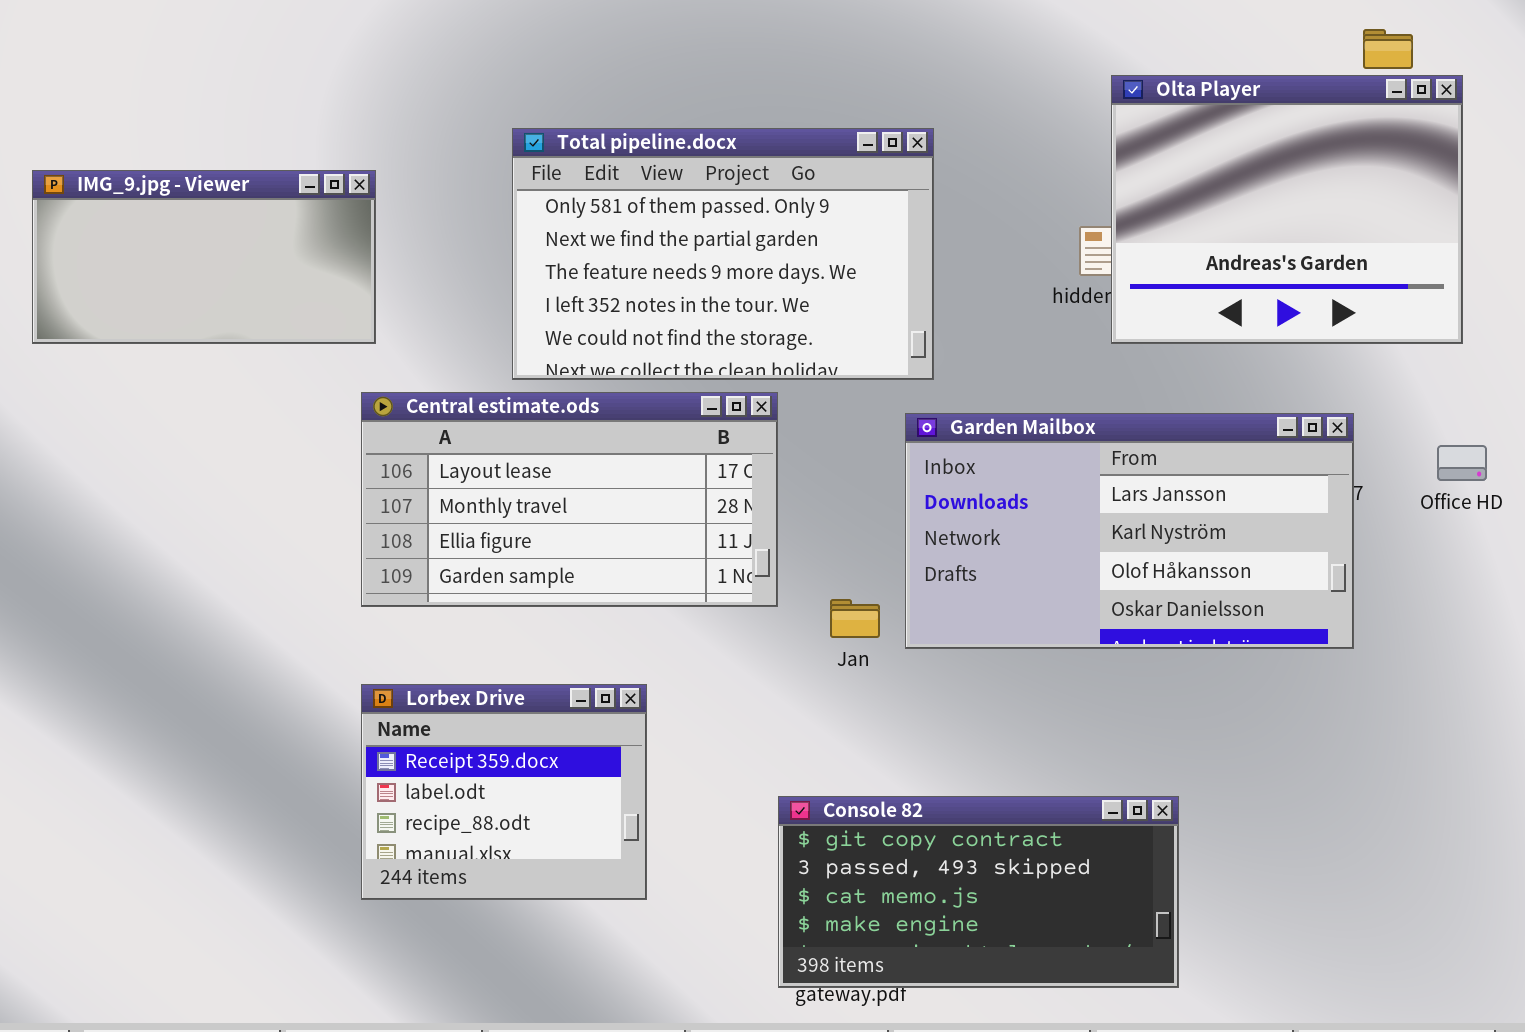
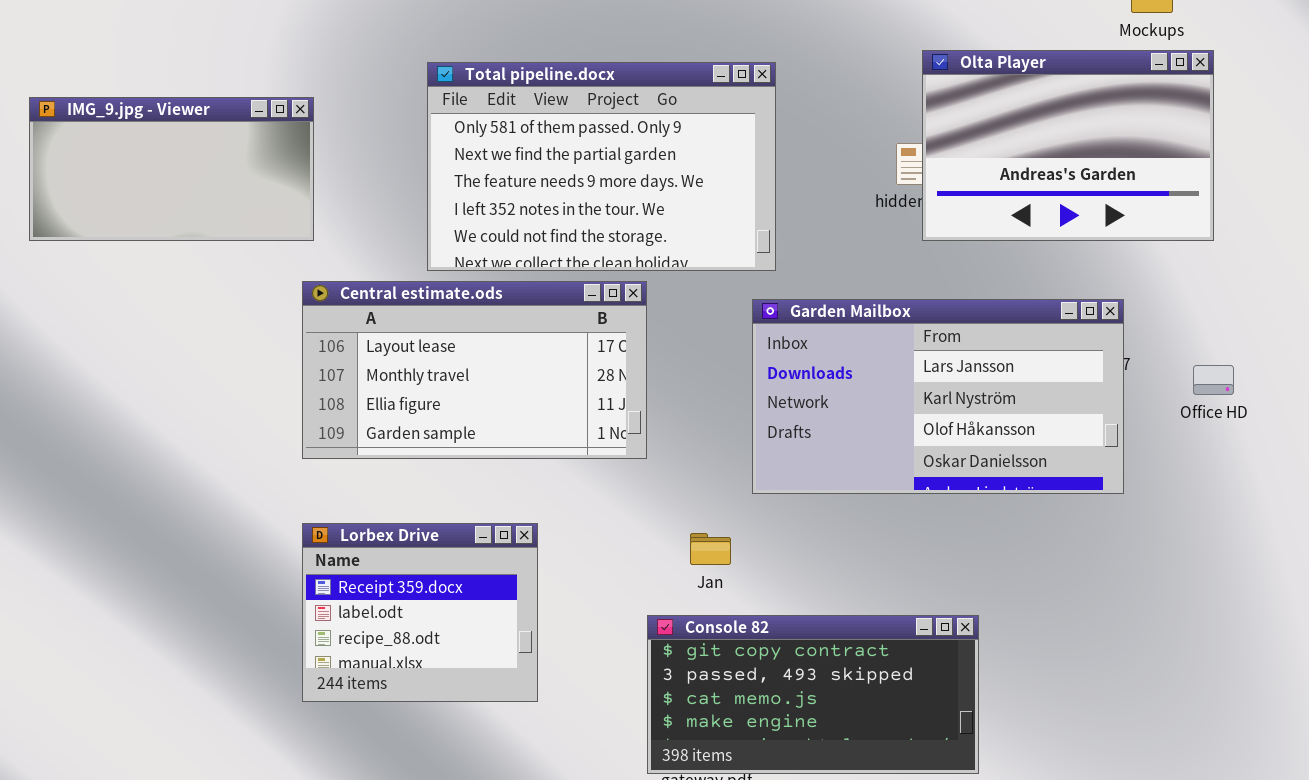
Olta Player: [1111,75,1463,344] -> [922,50,1214,241], resized
Office HD: [1437,445,1487,481] -> [1193,365,1234,395], moved
Jan: [830,599,880,638] -> [690,533,731,565], moved

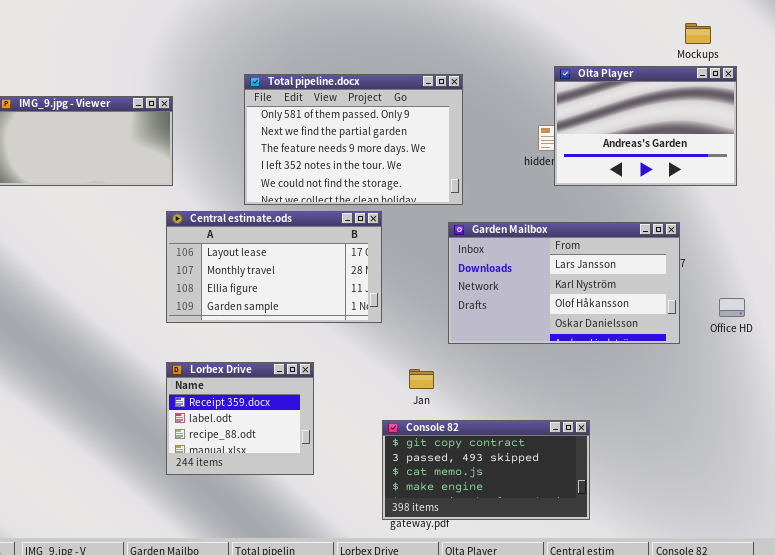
Office HD: [1193,365,1234,395] -> [719,298,745,317], moved

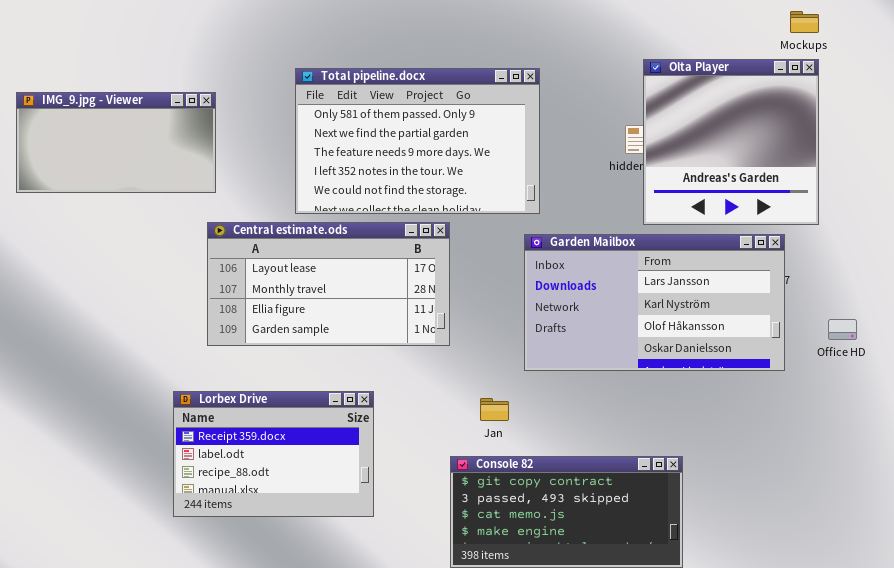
Olta Player: [554,66,737,186] -> [643,59,819,225], resized
Lorbex Drive: [166,362,314,475] -> [173,391,374,517], resized

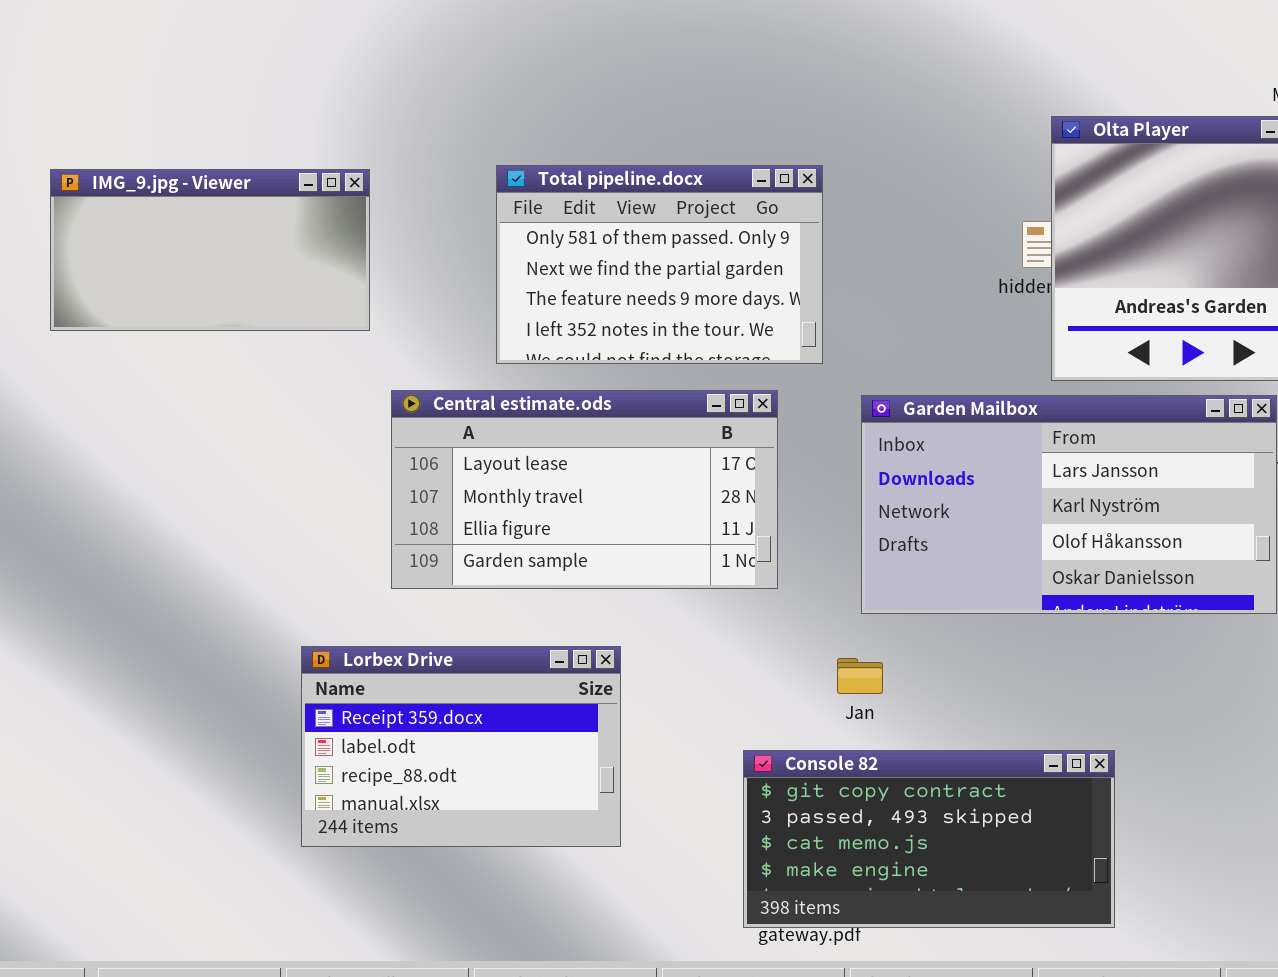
Total pipeline.docx: [295,68,540,214] -> [496,165,823,364], resized
Central estimate.ods: [207,222,450,346] -> [391,390,778,589], moved
Jan: [480,398,509,421] -> [837,658,883,694], moved

